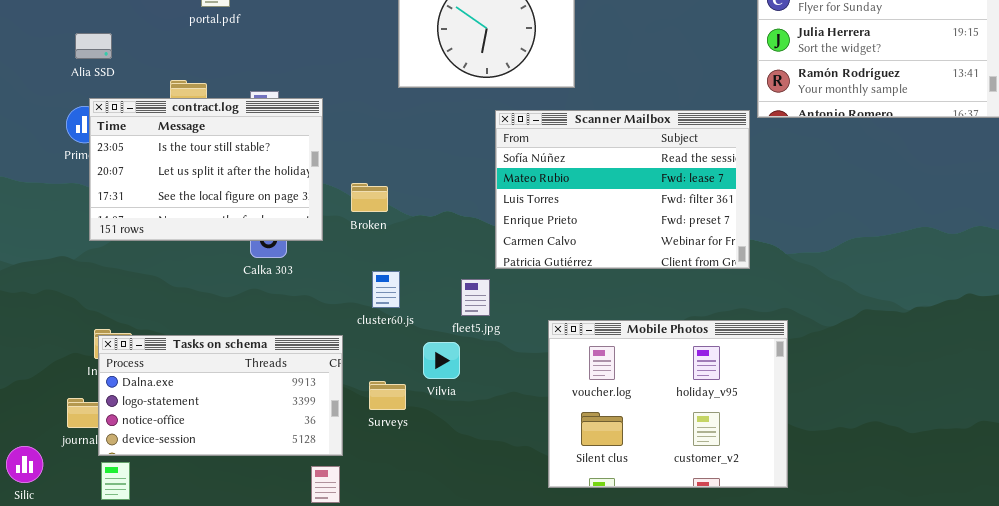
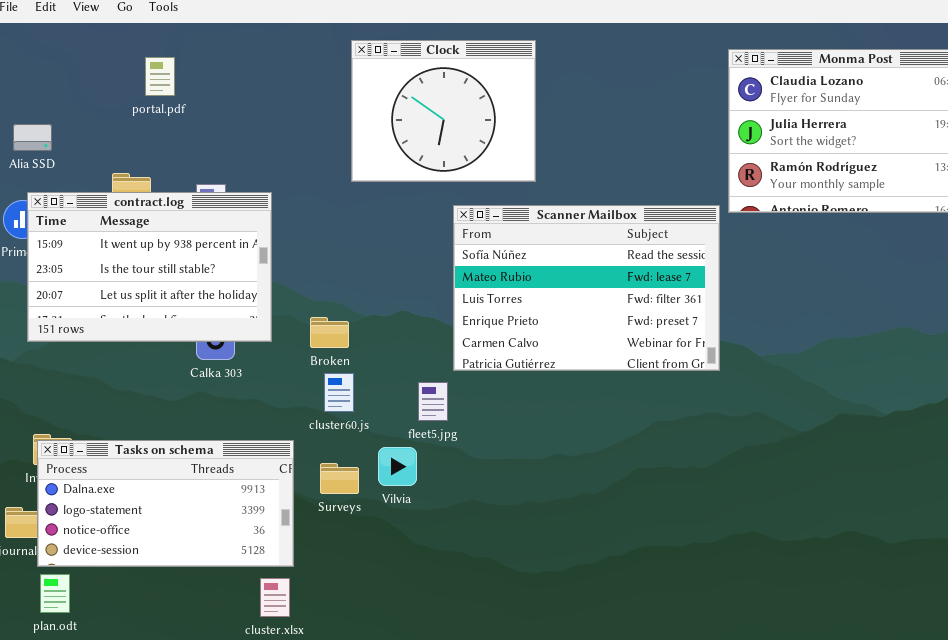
contract.log: [89,98,323,241] -> [27,192,272,342], scrolled up 1 row
Broken: [351,183,388,212] -> [310,317,349,348], moved
Mobile Photos: [548,320,788,488] -> none, closed
Surveys: [369,381,406,410] -> [320,463,359,494], moved

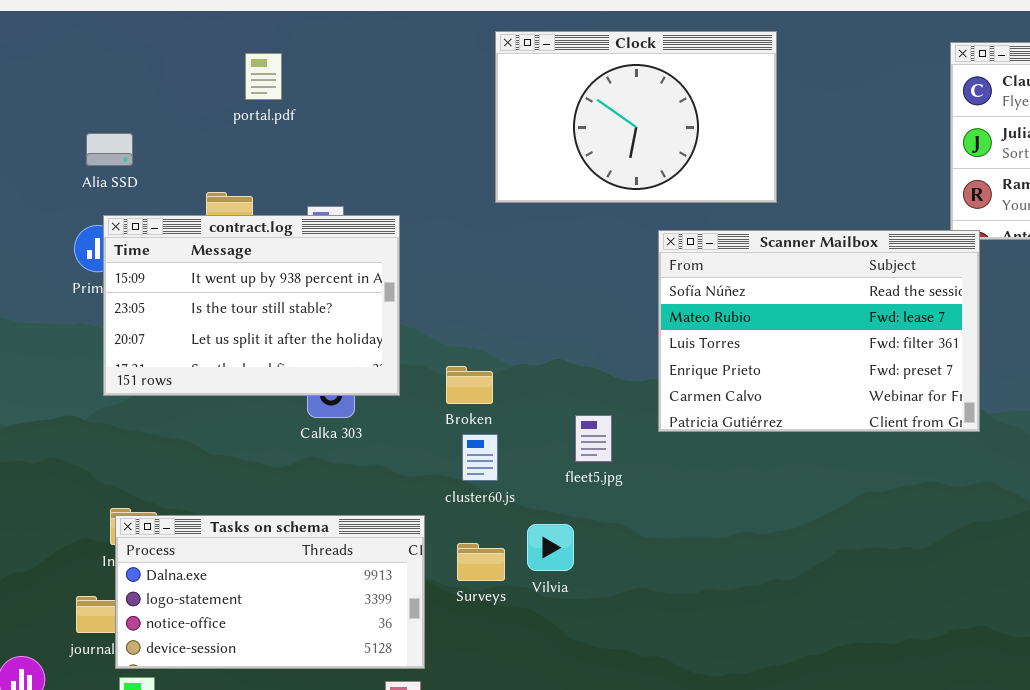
Clock: [351,40,536,182] -> [495,31,777,203], resized
Scanner Mailbox: [453,205,720,371] -> [658,230,980,432], moved
fleet5.jpg: [418,382,448,421] -> [575,415,612,462], moved

